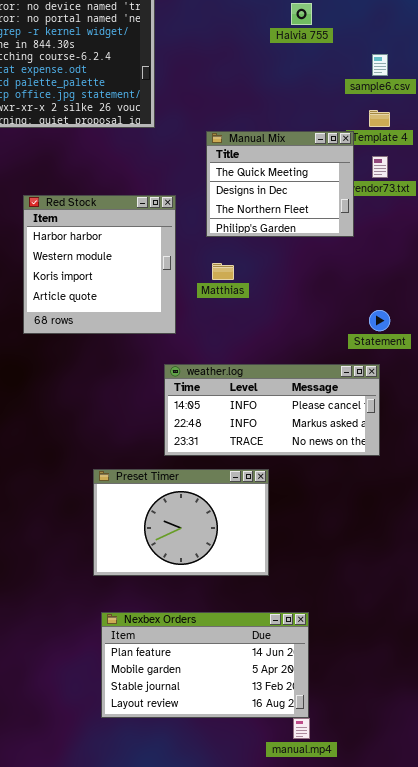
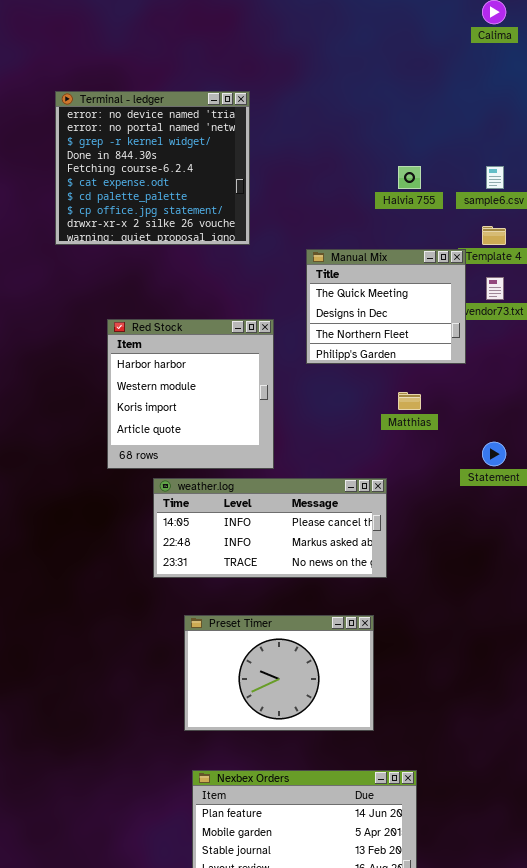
Halvia 755: [291,3,312,25] -> [398,166,421,189], moved
Matthias: [212,263,234,280] -> [398,392,421,410], moved
weather.log: [164,364,380,456] -> [153,478,387,578], moved

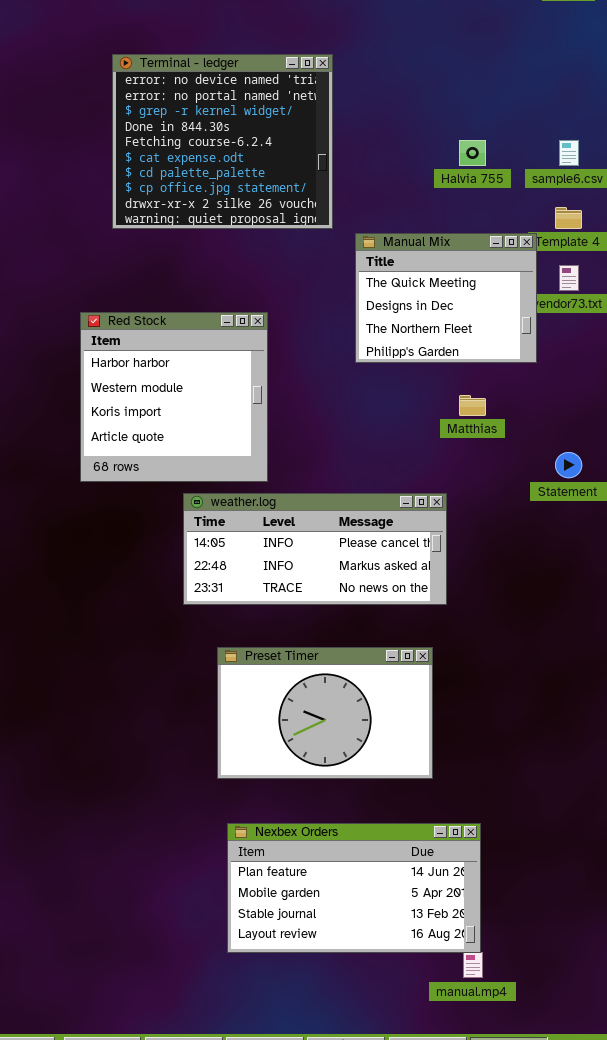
Terminal - ledger: [55,91,250,245] -> [112,54,333,229], moved
Red Stock: [107,319,274,469] -> [80,312,268,482], moved

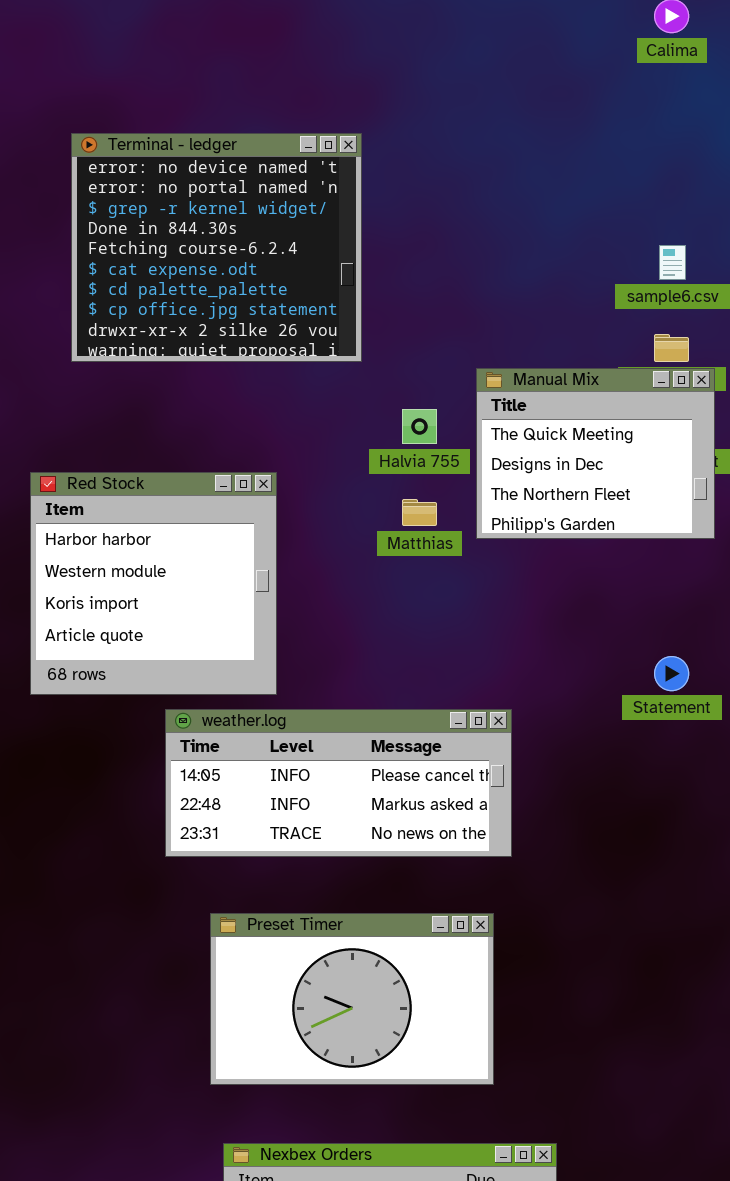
Halvia 755: [459,140,486,166] -> [402,409,437,444], moved
Manual Mix: [355,233,537,363] -> [476,368,715,539], moved
Matthias: [459,395,486,416] -> [402,499,437,526], moved

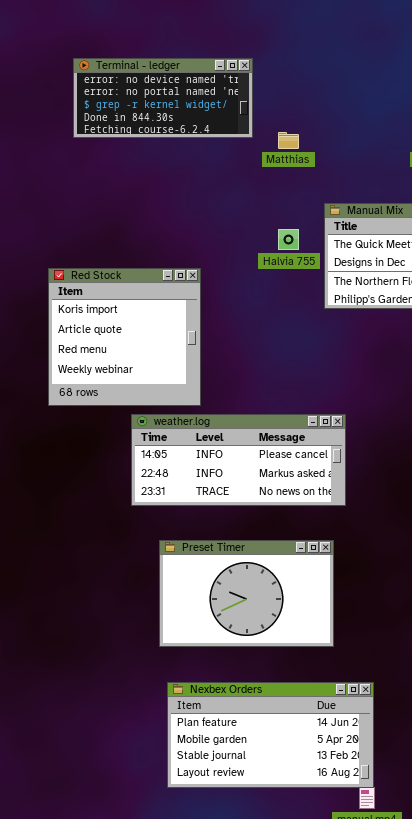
Terminal - ledger: [71,133,362,362] -> [73,58,253,138], resized
Red Stock: [30,472,277,695] -> [48,268,201,406], scrolled down 2 rows
Matthias: [402,499,437,526] -> [278,132,299,149], moved

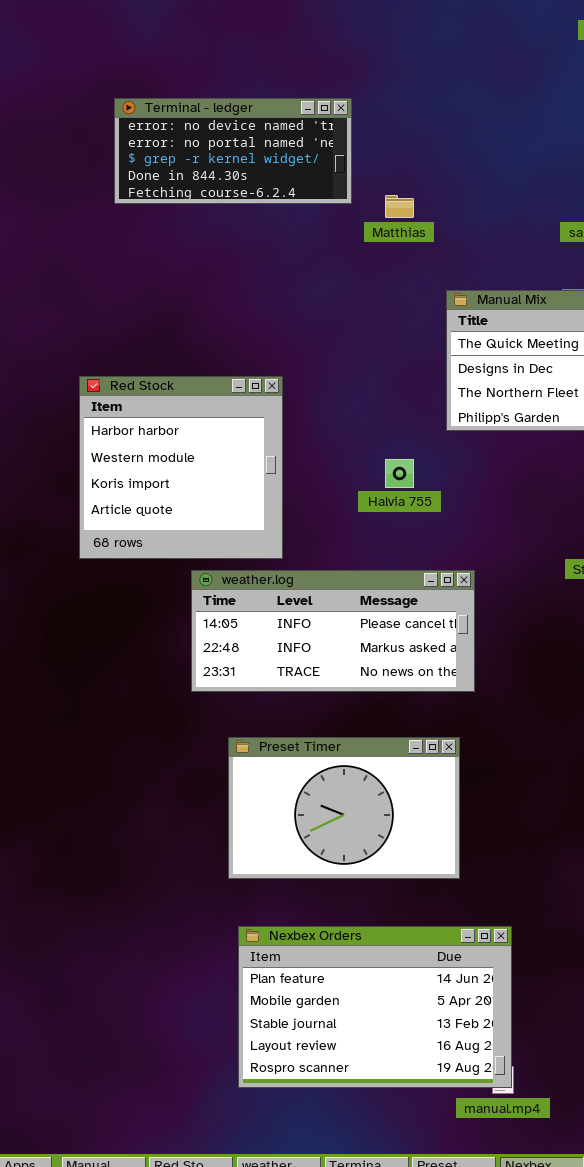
Halvia 755: [278,229,299,250] -> [385,459,414,488], moved
Red Stock: [48,268,201,406] -> [79,376,283,559], scrolled up 2 rows
Nexbex Orders: [167,682,374,788] -> [238,926,512,1088], resized

